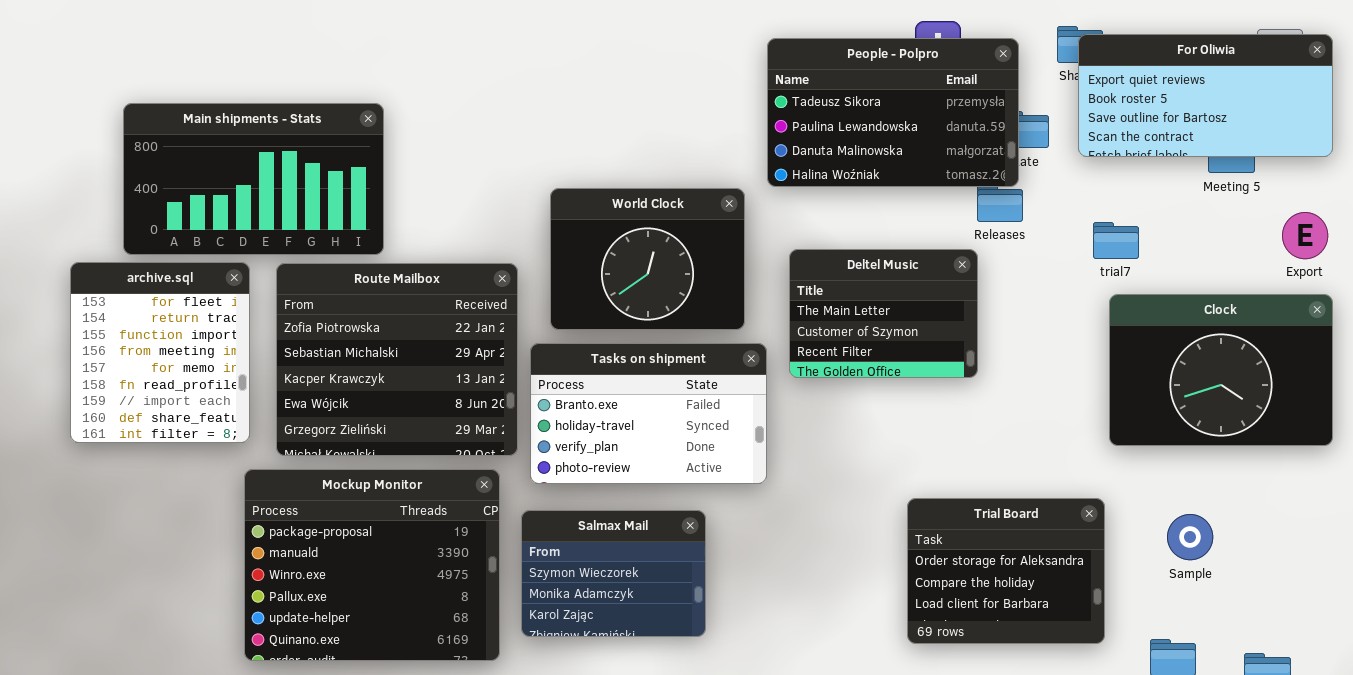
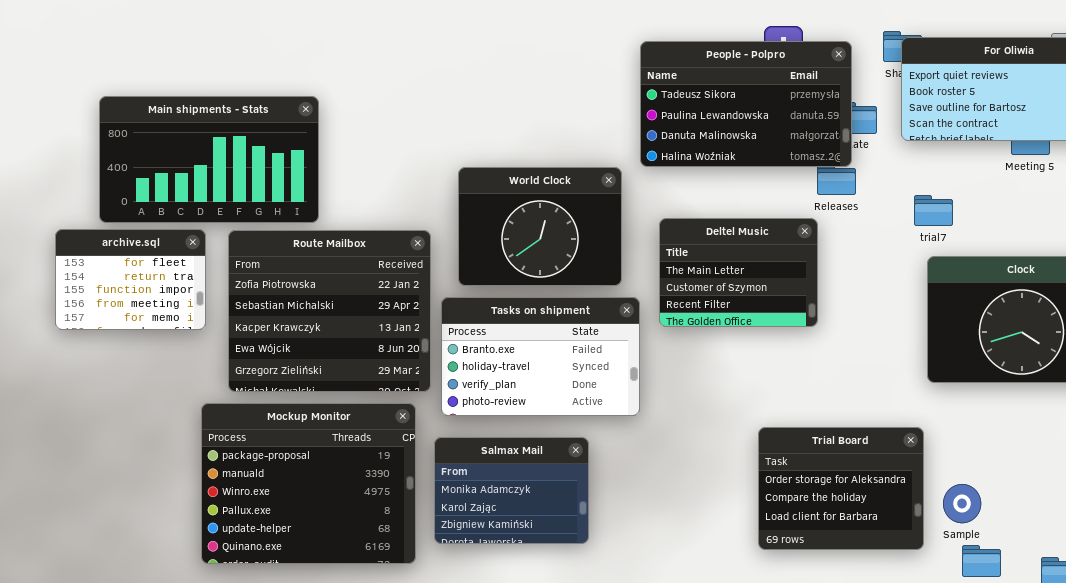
archive.sql: [70,262,250,443] -> [55,229,206,330], resized
Salmax Mail: [521,510,706,637] -> [434,437,589,544], scrolled down 1 row
Sample: [1167,514,1213,560] -> [943,484,981,523], moved

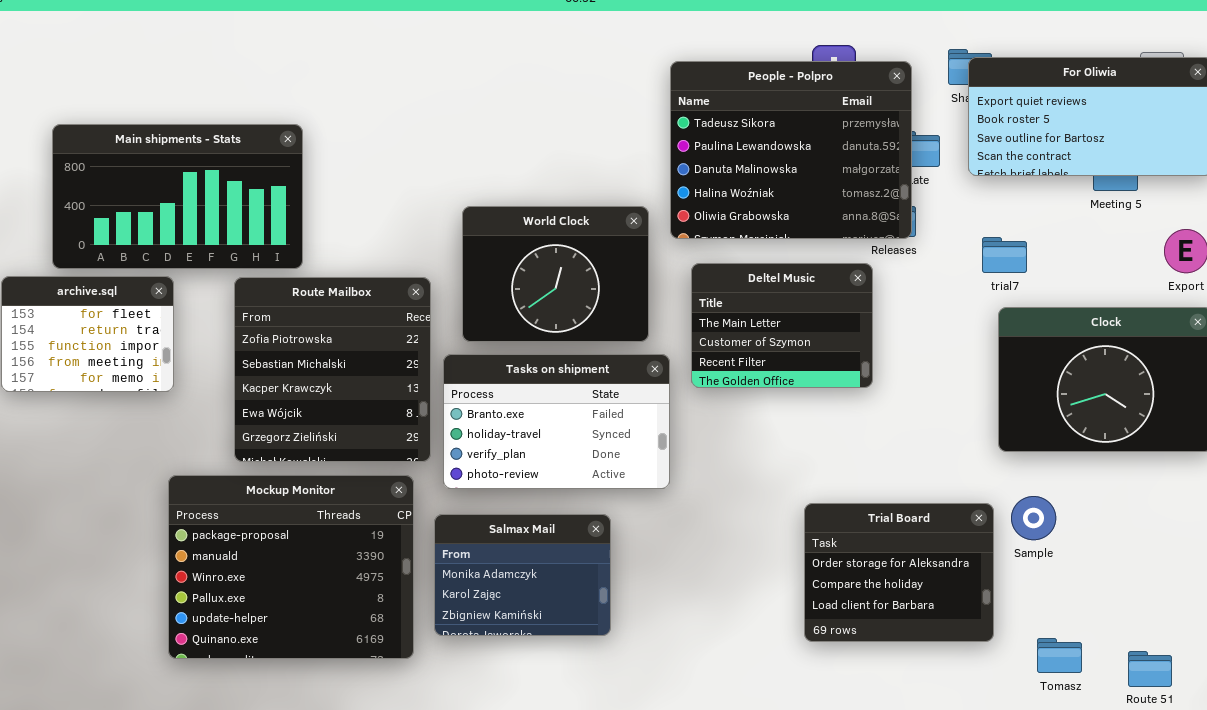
People - Polpro: [640,41,852,167] -> [670,61,912,239], resized
Route Mailbox: [228,230,431,392] -> [234,277,431,462], resized
Sample: [943,484,981,523] -> [1011,496,1056,540], moved

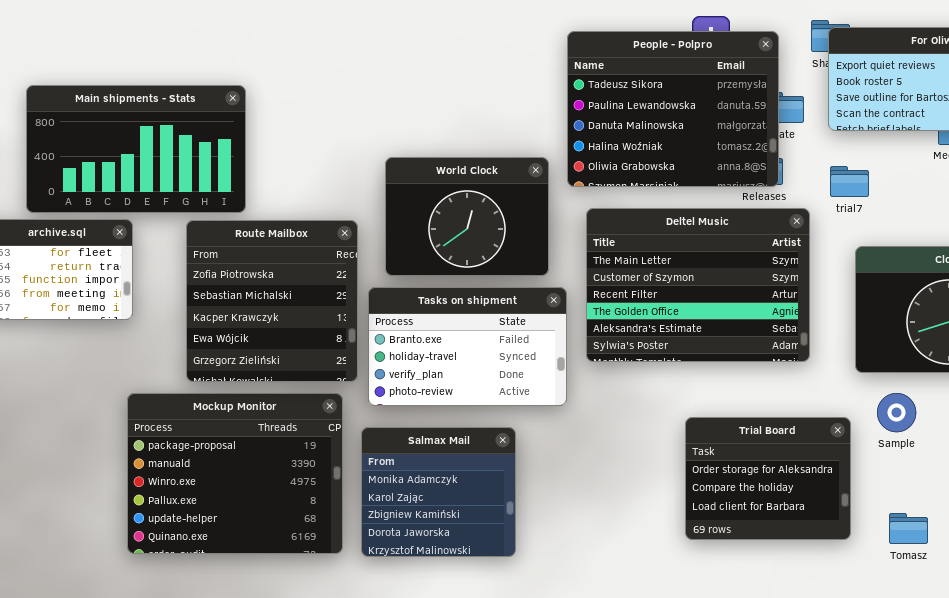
trial7: [982,237,1027,273] -> [830,166,869,197], moved
Deltel Music: [691,263,873,388] -> [586,208,810,362], resized
Sample: [1011,496,1056,540] -> [877,393,916,432], moved
Salmax Mail: [434,514,611,636] -> [361,427,516,557], resized
Tomasz: [1037,638,1082,673] -> [889,513,928,544], moved

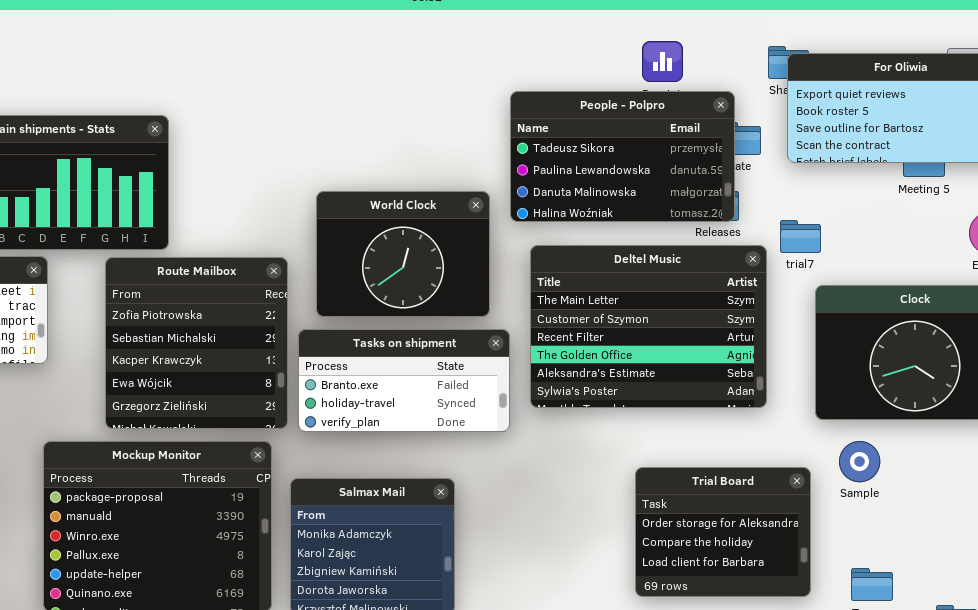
People - Polpro: [567,31,779,187] -> [510,91,735,222], resized
trial7: [830,166,869,197] -> [780,220,821,253], moved
Tasks on shipment: [368,287,567,406] -> [298,329,510,432], resized

